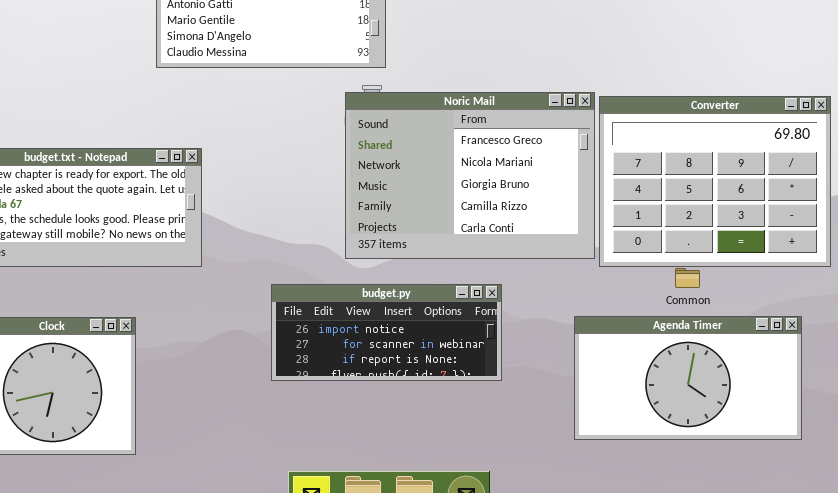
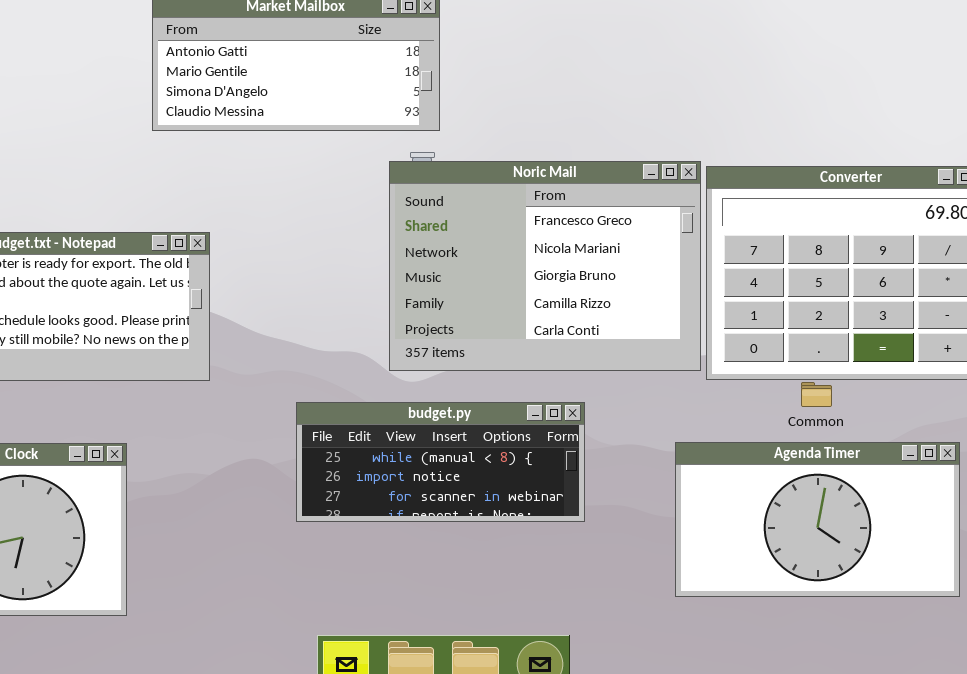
budget.py: [271,284,502,381] -> [296,402,585,522], scrolled up 1 row

